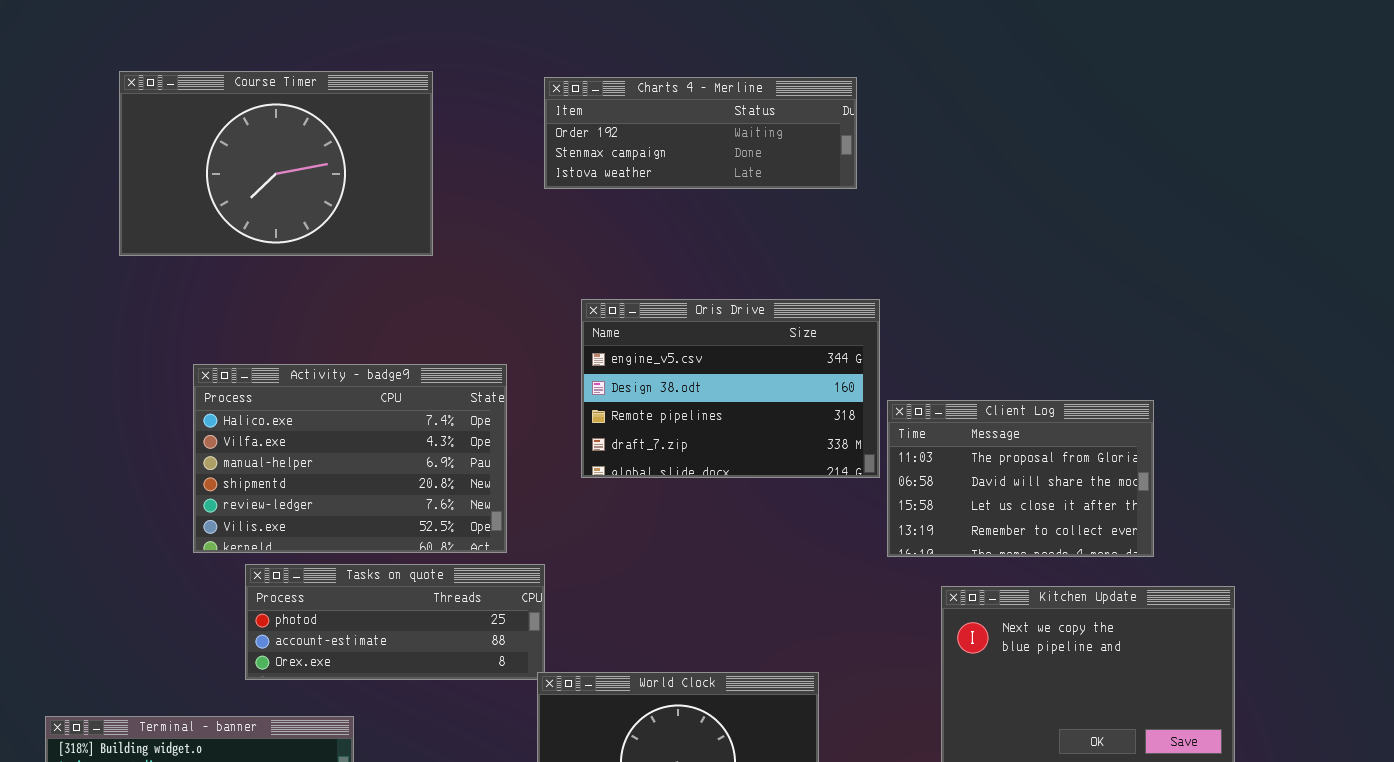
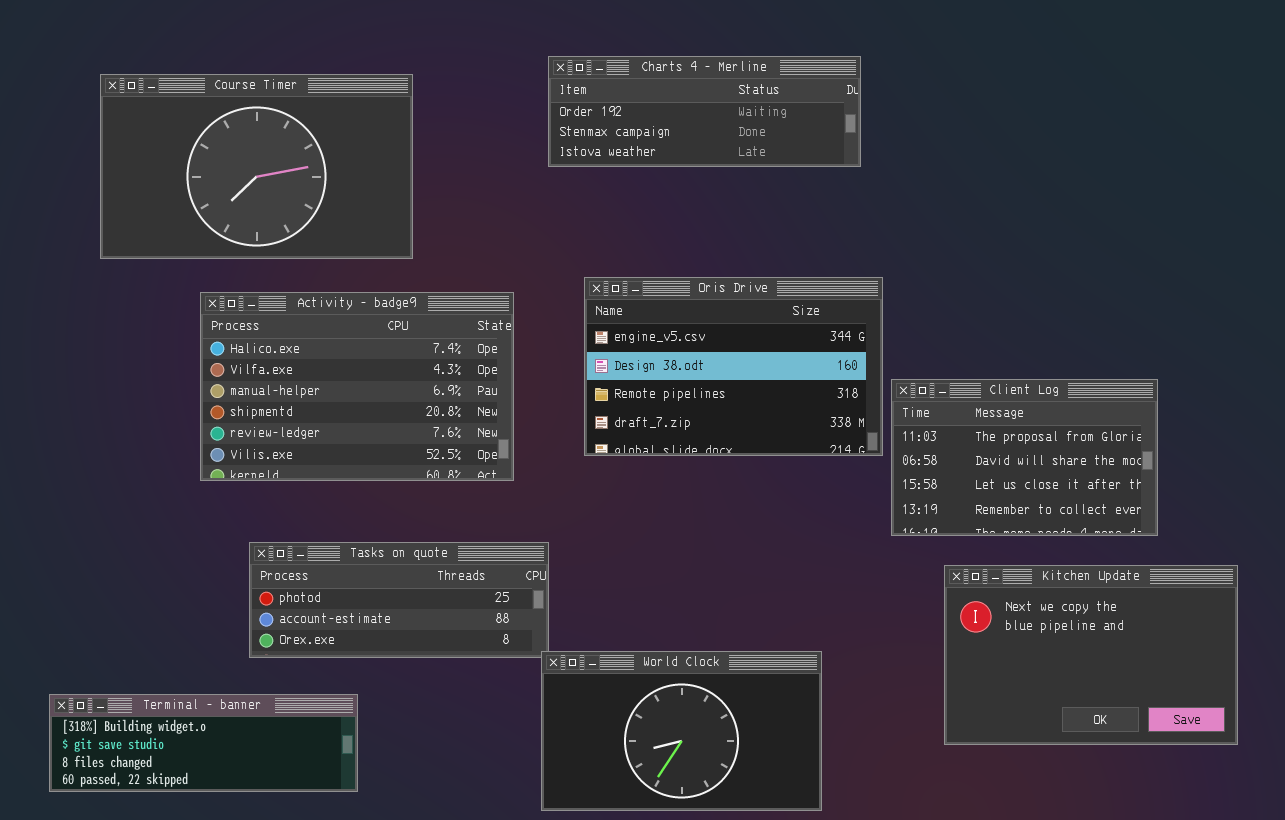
Course Timer: [119,71,433,256] -> [100,74,413,259], moved
Activity - badge9: [193,364,507,553] -> [200,292,514,481], moved

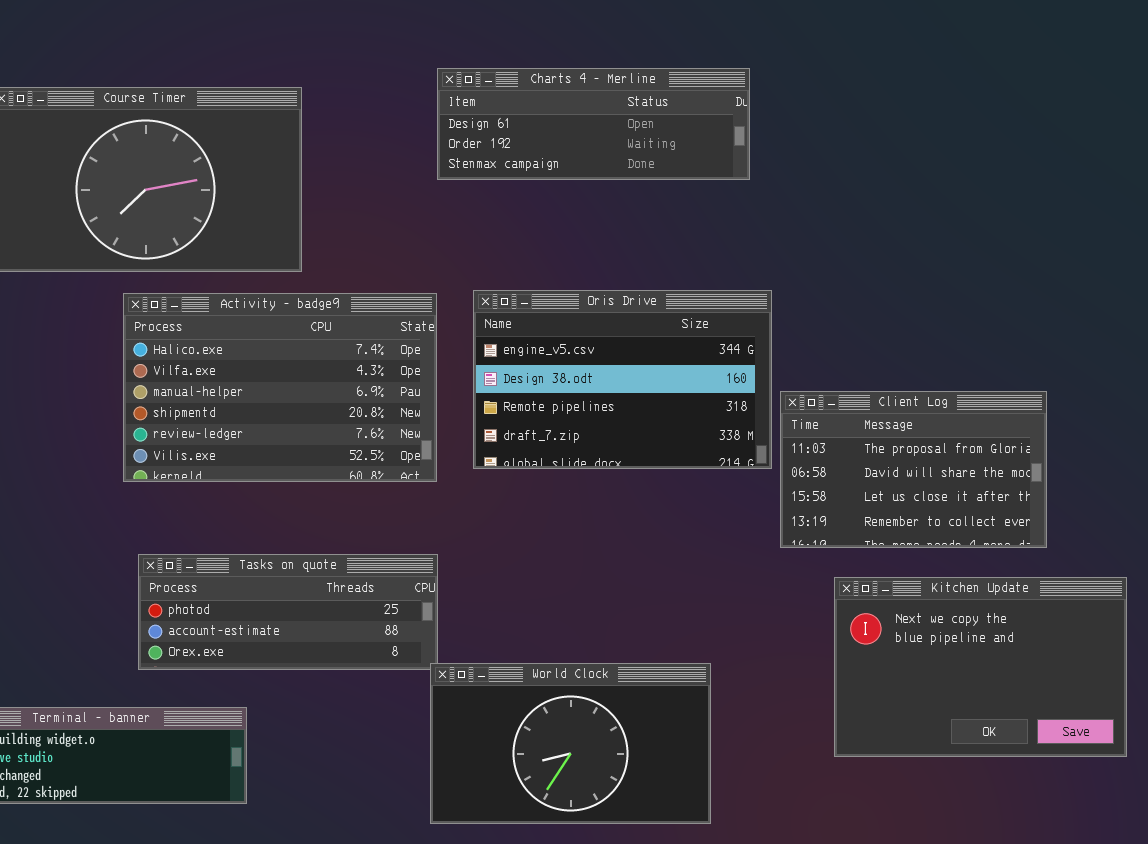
Charts 4 - Merline: [548,56,861,167] -> [437,68,750,180], scrolled up 1 row
Activity - badge9: [200,292,514,481] -> [123,293,437,482], moved

